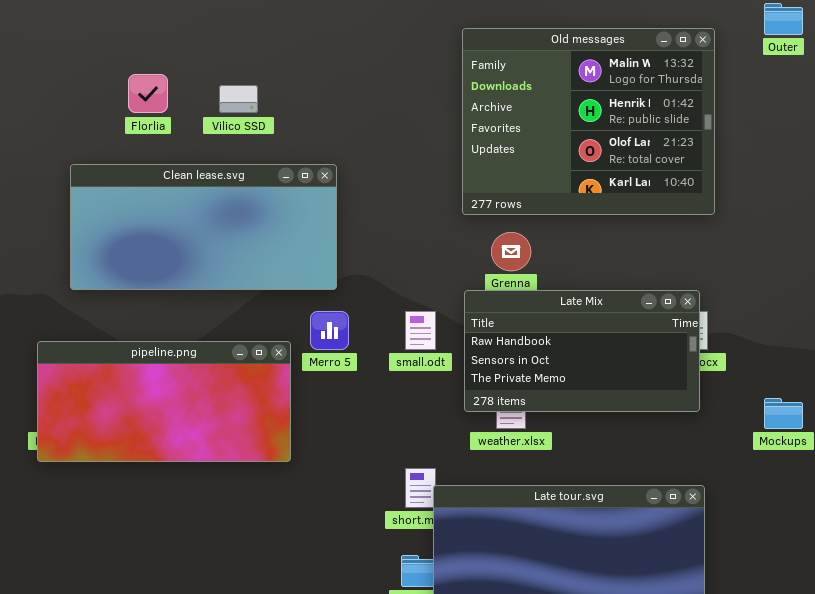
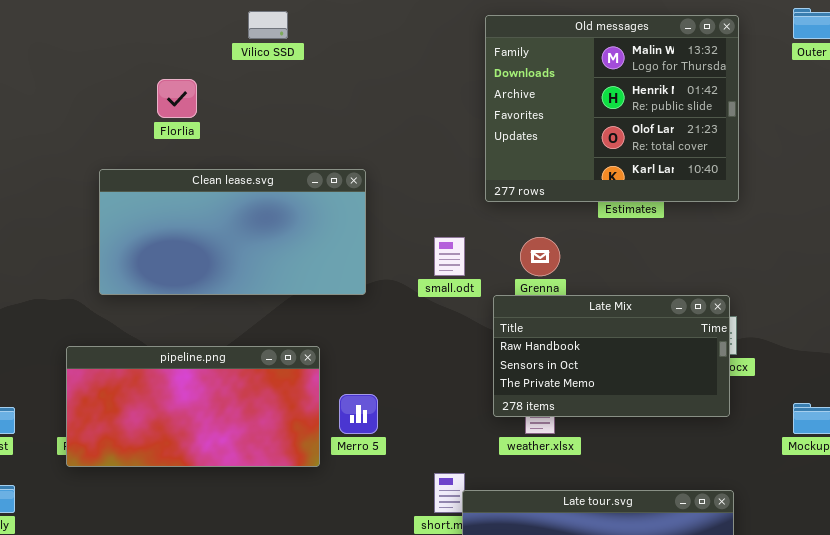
Old messages: [462,28,715,215] -> [485,15,739,202], moved
Vilico SSD: [219,85,258,113] -> [248,11,288,39], moved
Merro 5: [310,311,349,350] -> [339,394,378,434], moved
small.odt: [405,311,436,350] -> [434,237,465,276], moved

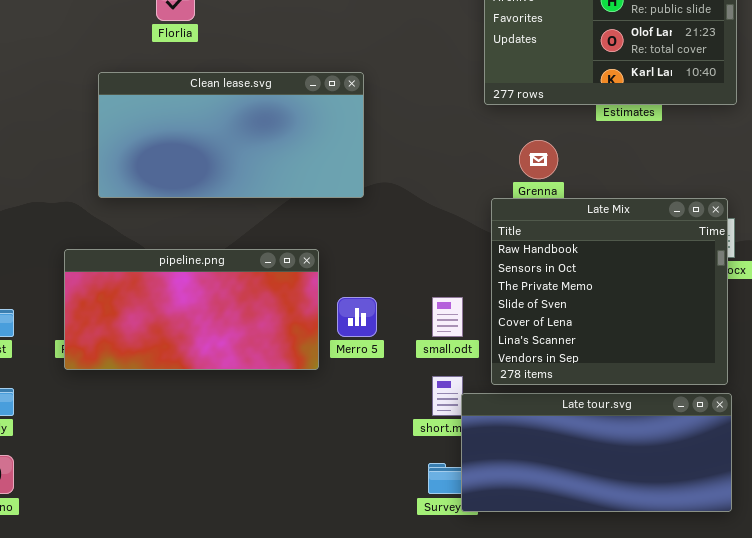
small.odt: [434,237,465,276] -> [432,297,463,337], moved
Late Mix: [493,295,730,417] -> [491,198,728,385], resized

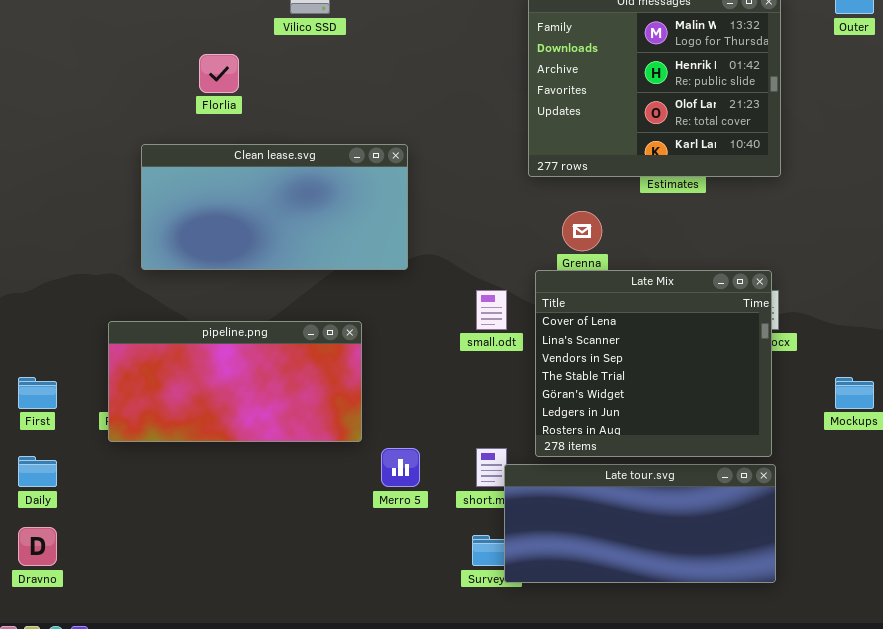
Late Mix: [491,198,728,385] -> [535,270,772,457], scrolled down 4 rows
Merro 5: [337,297,377,337] -> [381,448,420,487], moved
small.odt: [432,297,463,337] -> [476,290,507,330], moved

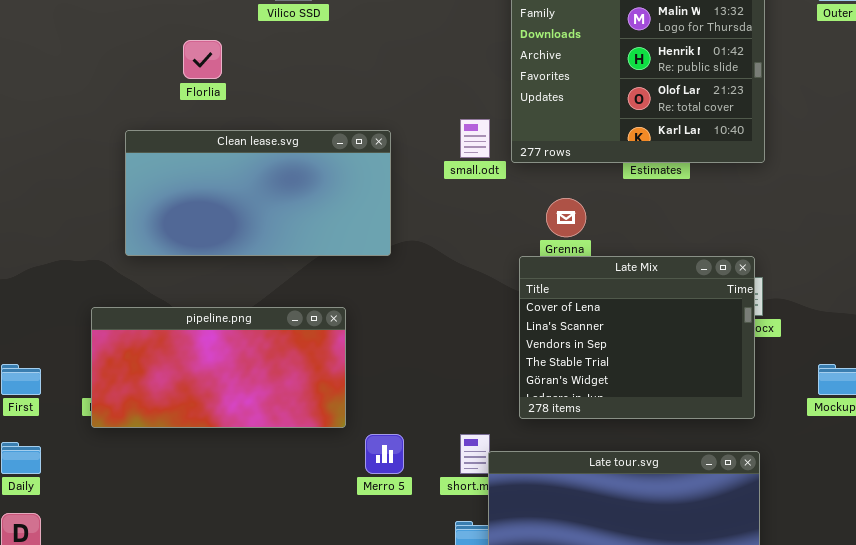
Late Mix: [535,270,772,457] -> [519,256,755,419], resized
small.odt: [476,290,507,330] -> [460,119,490,158], moved

